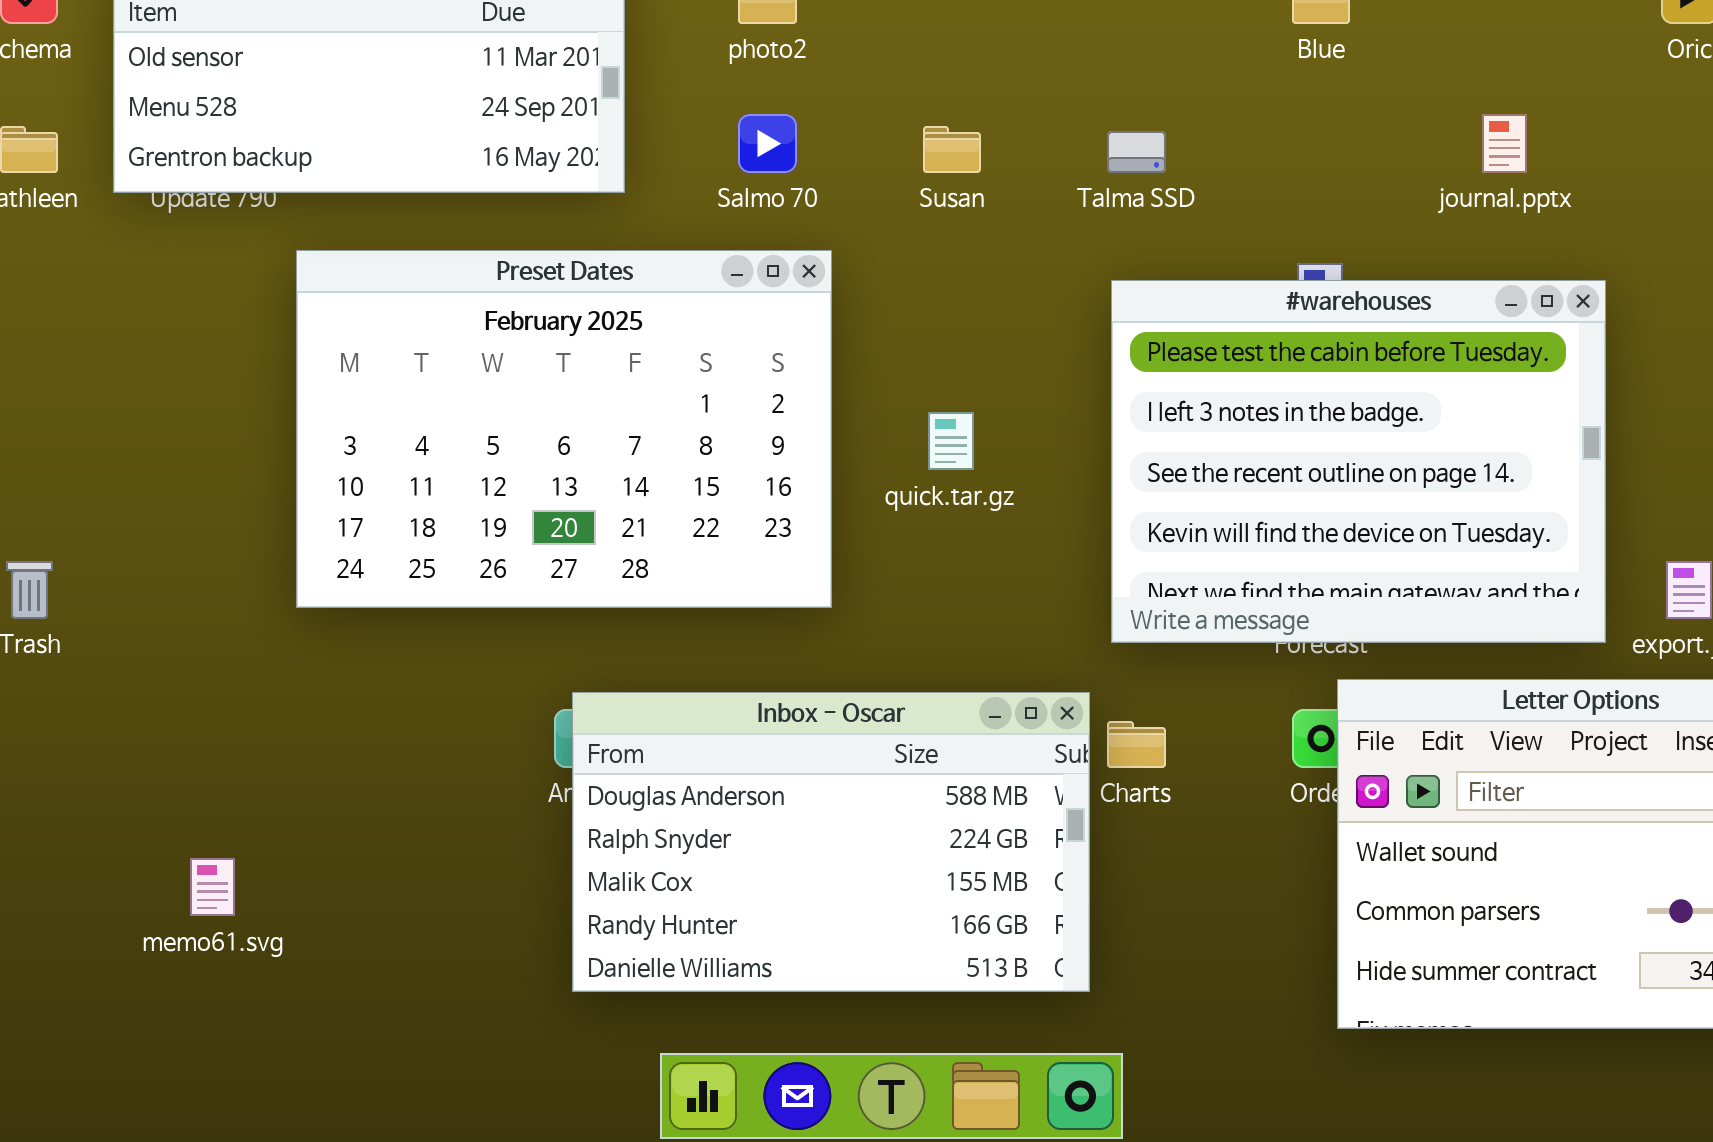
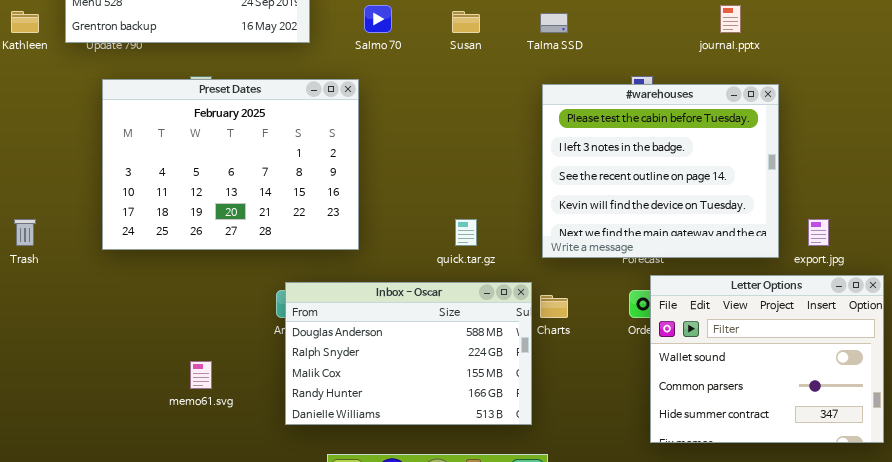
Preset Dates: [296,250,832,608] -> [102,79,359,250], moved
quick.tar.gz: [928,412,974,470] -> [455,219,477,246], moved
memo61.svg: [190,858,235,916] -> [190,361,212,389], moved

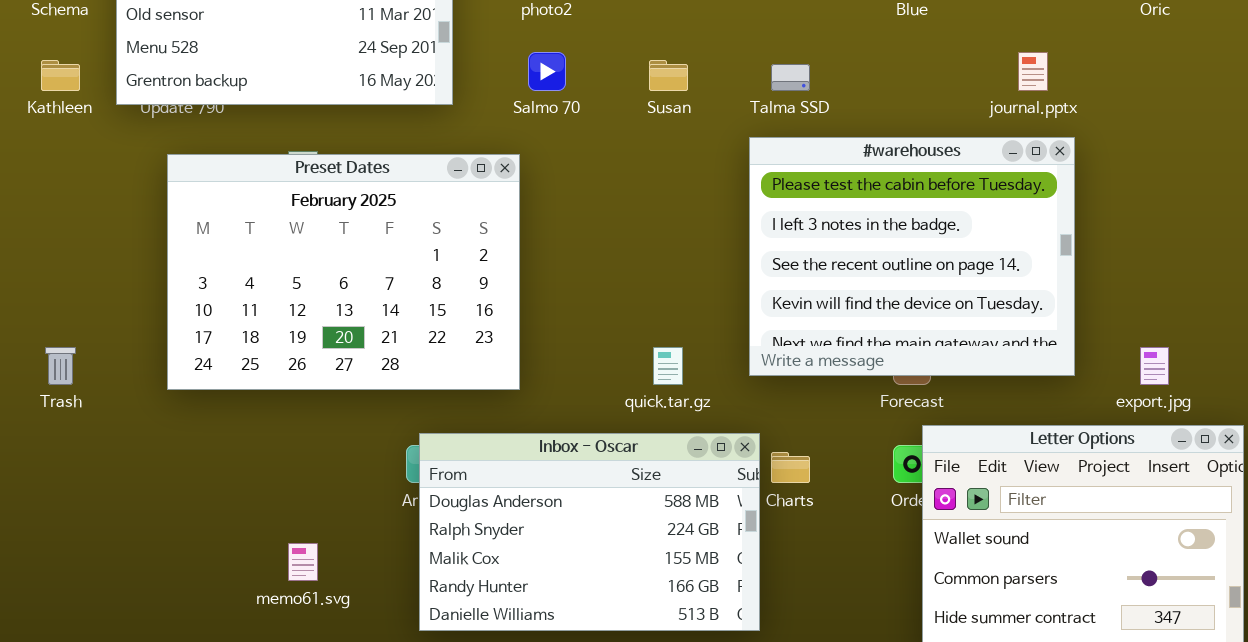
#warehouses: [542,84,779,258] -> [749,137,1075,376], moved

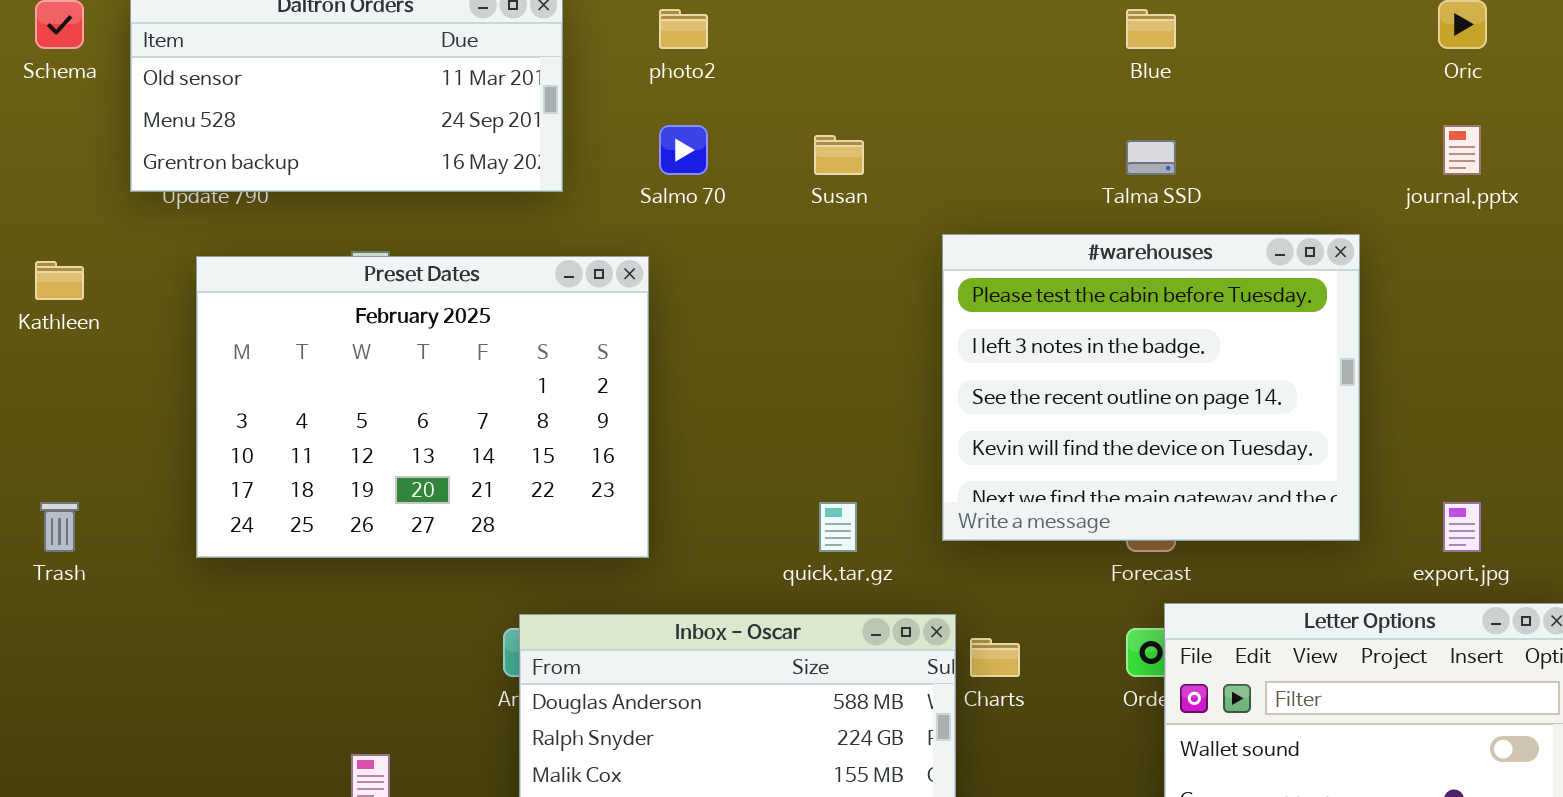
journal.pptx: [1018,52,1048,91] -> [1443,125,1481,175], moved
Kathleen: [41,60,80,91] -> [35,261,84,300], moved
Talma SSD: [771,64,810,91] -> [1126,140,1176,175], moved

